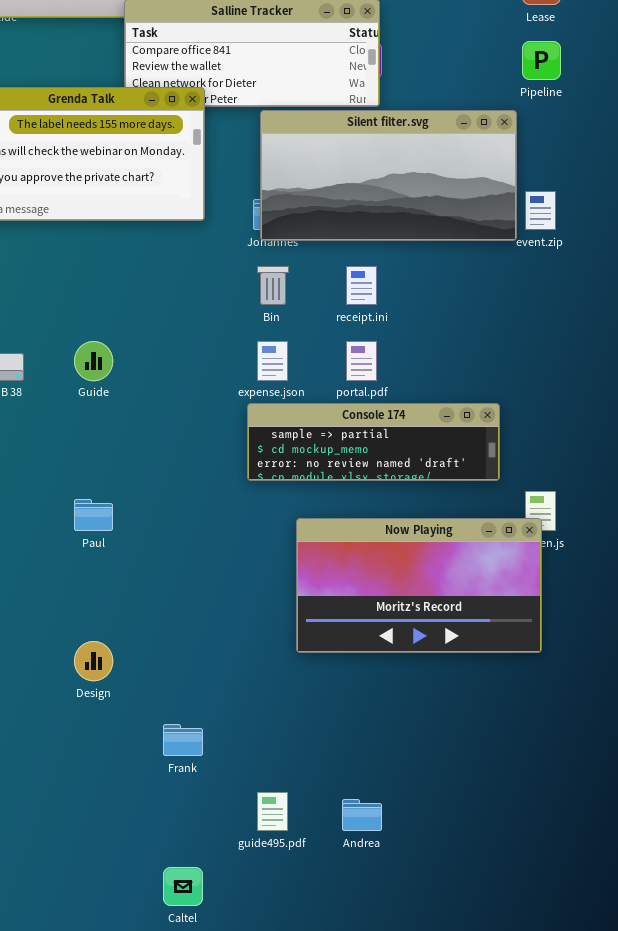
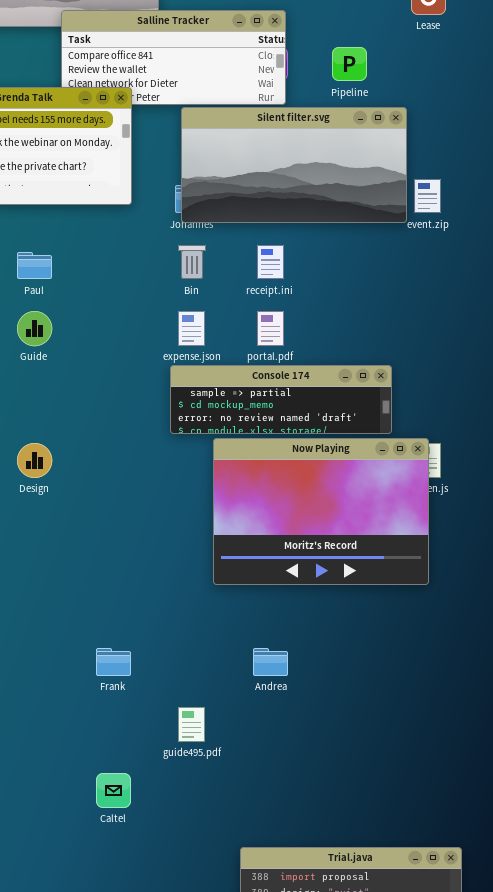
Pipeline: [522,41,561,80] -> [332,47,367,81], moved
Paul: [74,499,113,531] -> [17,252,52,279], moved
Now Playing: [296,518,542,653] -> [213,438,429,585], resized
Design: [74,641,113,681] -> [17,443,52,478], moved
Andrea: [342,799,382,831] -> [253,648,288,676], moved

